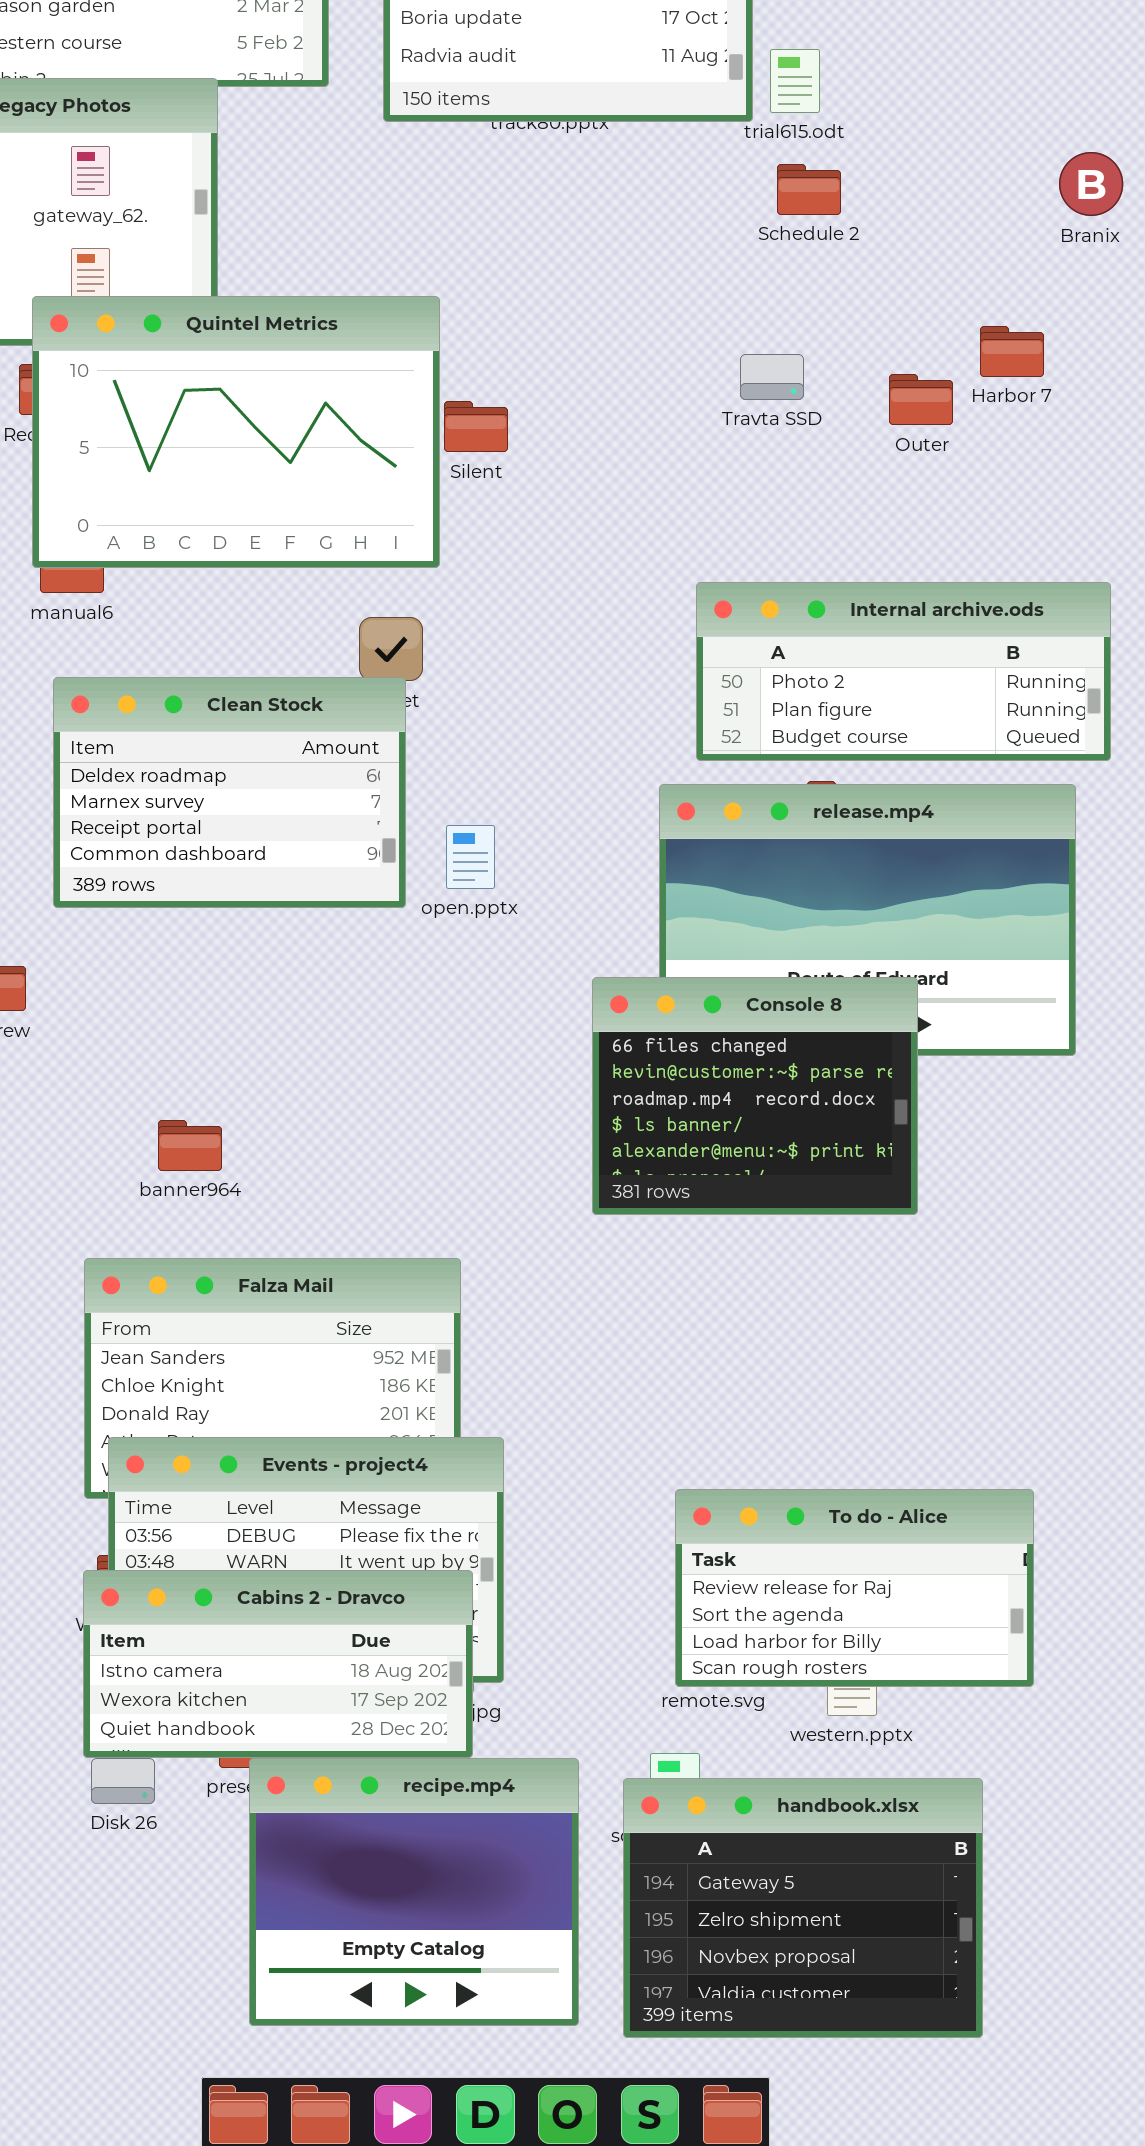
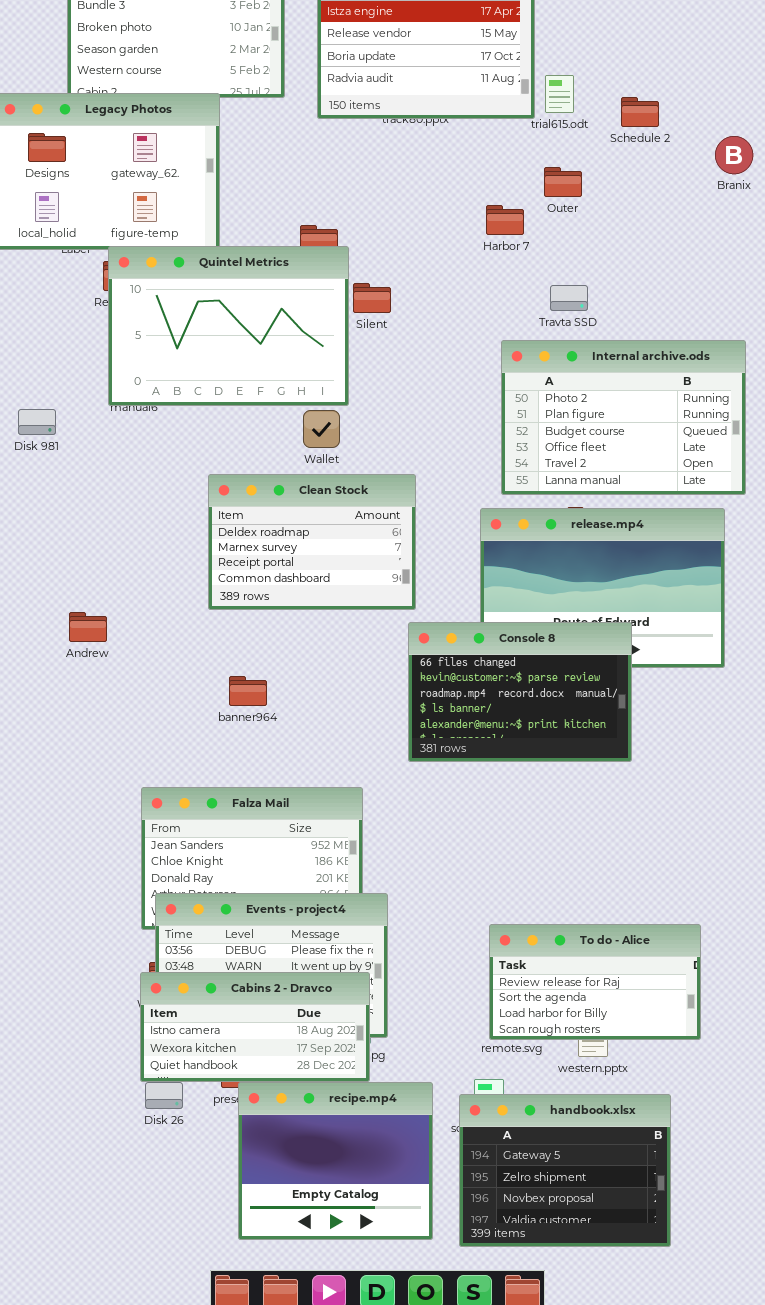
Schedule 2: [777,164,841,215] -> [621,97,659,127], moved
Quintel Metrics: [32,296,440,568] -> [108,246,349,406], moved
Harbor 7: [980,326,1044,377] -> [486,205,524,235], moved
Travta SSD: [740,354,804,400] -> [550,285,588,311], moved
Outer: [889,374,953,425] -> [544,167,582,197], moved
Internal archive.ods: [696,582,1111,761] -> [501,340,746,495], resized
Clean Stock: [53,677,406,908] -> [208,474,416,610], moved
Console 8: [592,977,918,1215] -> [408,622,632,762], resized
banner964: [158,1120,222,1171] -> [229,676,267,706], moved

